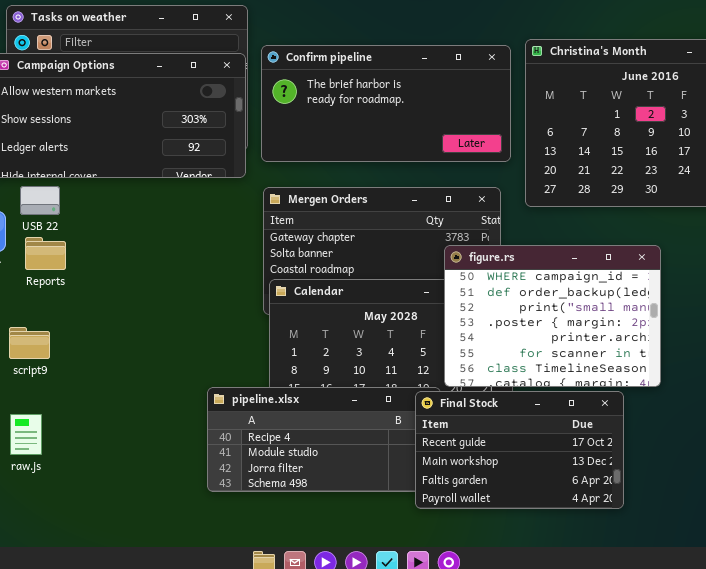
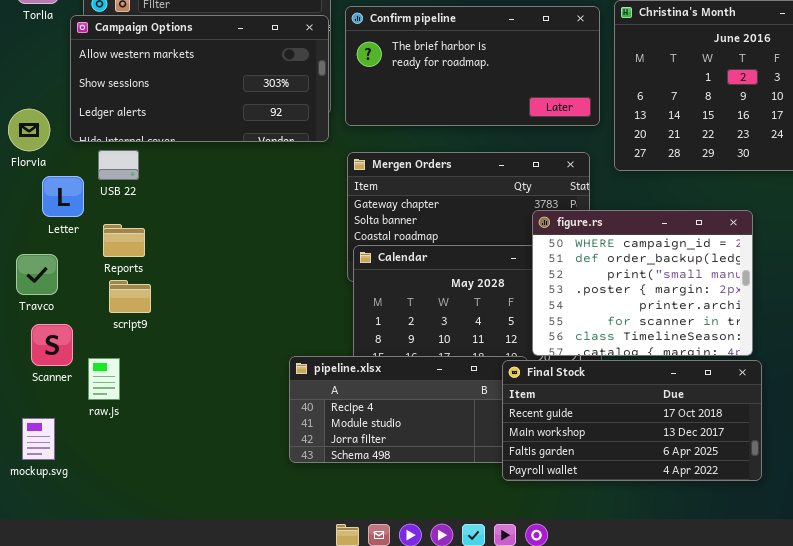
Reports: [25,237,66,270] -> [103,224,145,257], moved
script9: [9,327,50,359] -> [109,280,151,313], moved
Final Stock: [415,391,624,509] -> [502,360,762,481], resized
raw.js: [10,414,42,455] -> [88,358,120,400], moved

